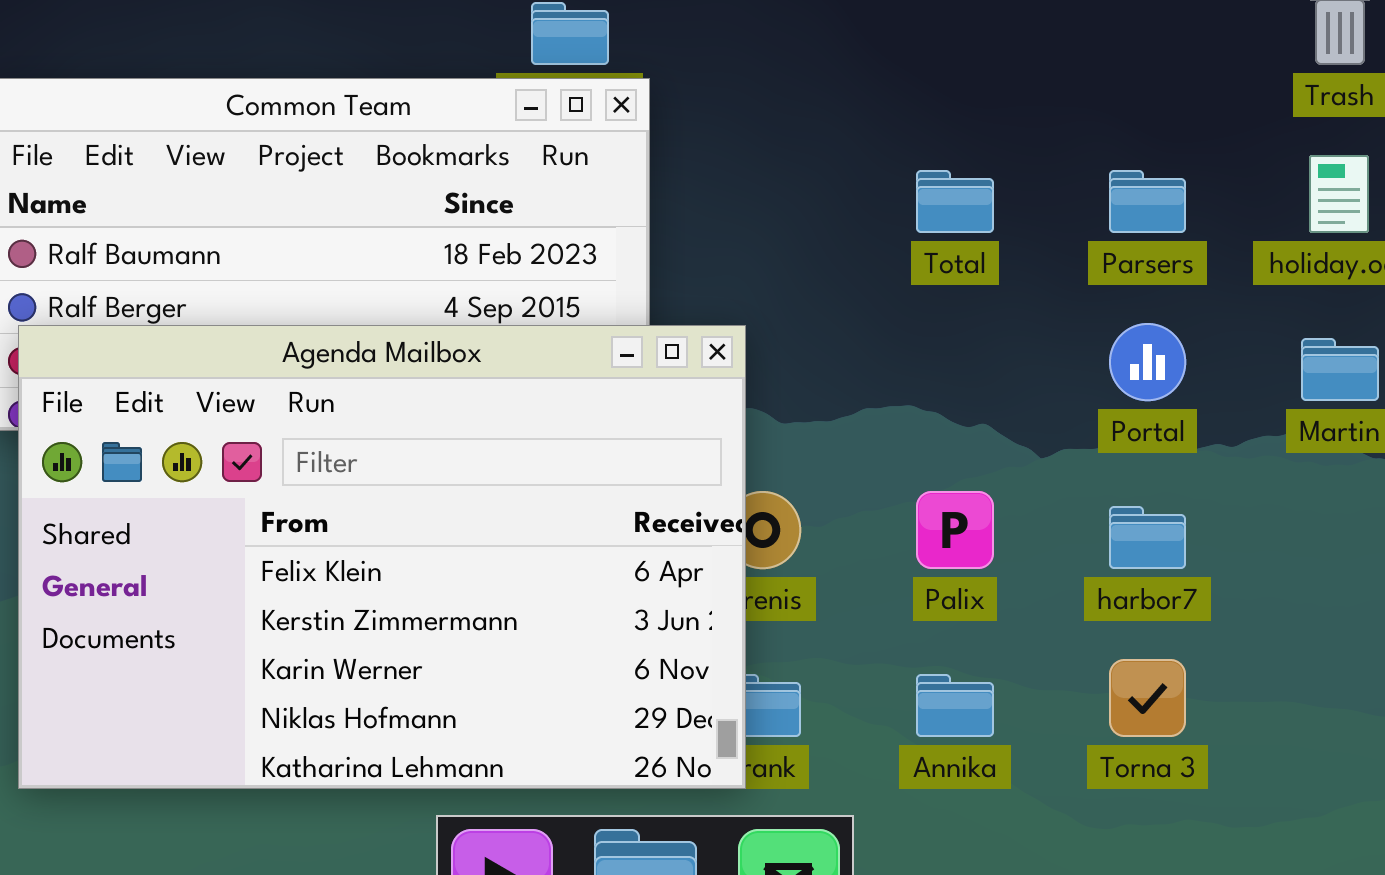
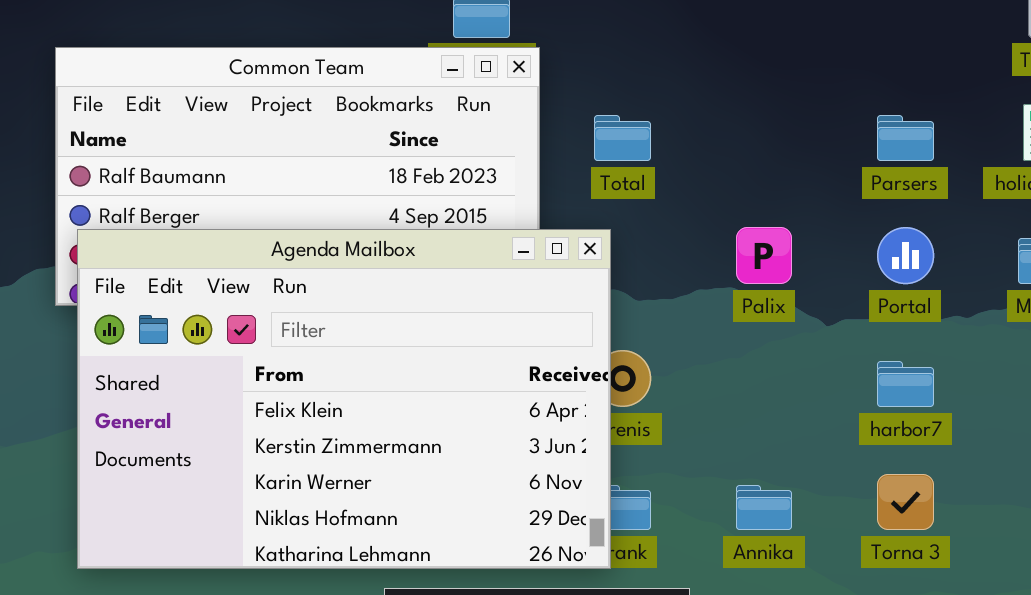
Total: [916,170,994,233] -> [594,115,651,161], moved
Palix: [916,491,994,569] -> [736,227,792,284], moved

